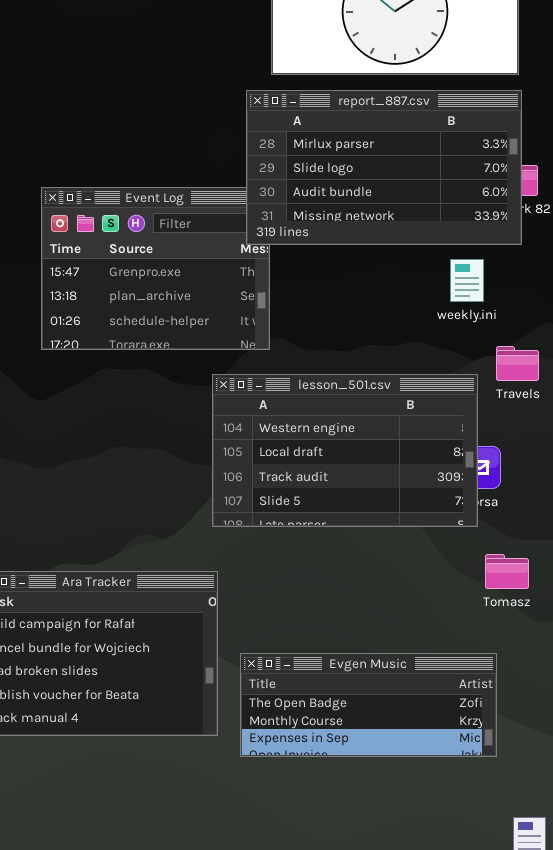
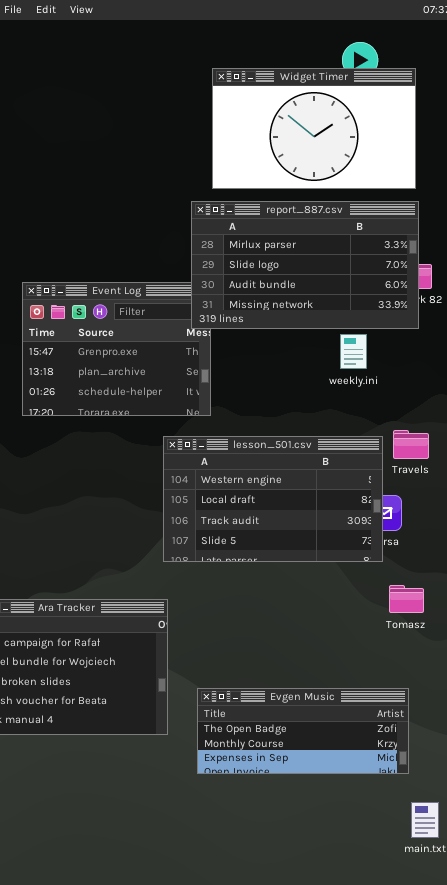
weekly.ini: [450,259,484,302] -> [340,334,367,369], moved
Travels: [496,346,539,381] -> [393,430,429,459], moved
Evgen Music: [240,653,497,757] -> [197,688,409,774], moved

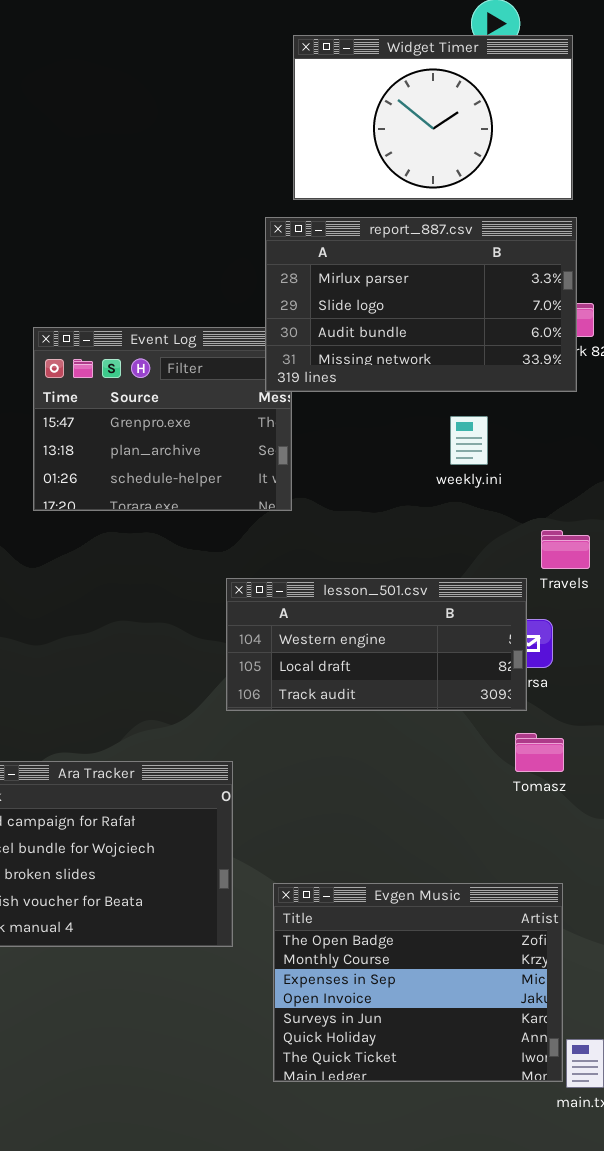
weekly.ini: [340,334,367,369] -> [450,416,488,465], moved
lesson_501.csv: [163,436,383,562] -> [226,578,527,711], resized
Tomasz: [389,585,424,613] -> [515,733,564,772], moved
Evgen Music: [197,688,409,774] -> [273,883,563,1082], resized

